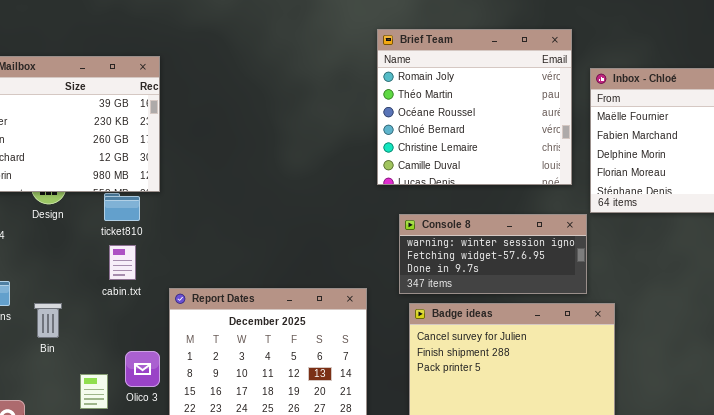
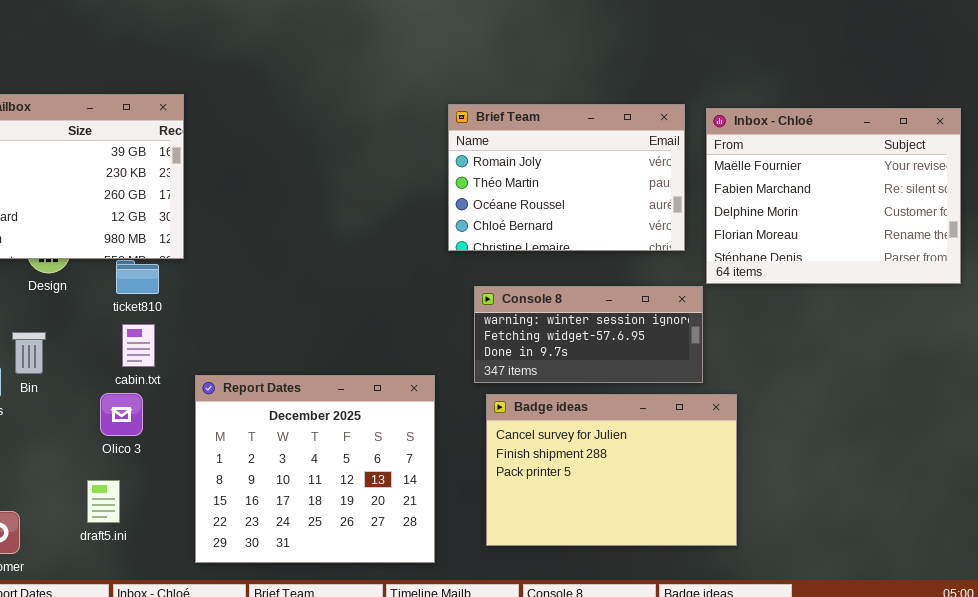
Brief Team: [377,29,572,185] -> [448,104,685,251], resized
Bin: [34,303,62,338] -> [12,332,46,374], moved
Olico 3: [125,351,160,387] -> [100,393,143,436], moved

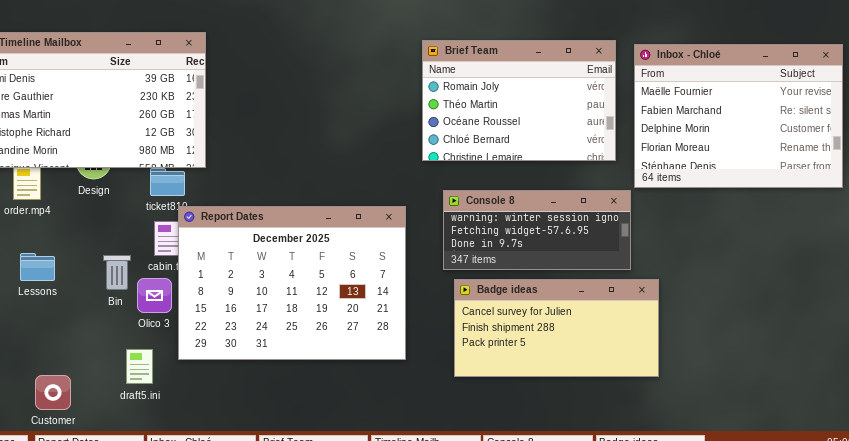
Bin: [12,332,46,374] -> [103,255,131,290], moved
Report Dates: [195,375,435,563] -> [178,206,406,360], moved, resized
Badge ideas: [486,394,737,546] -> [454,279,659,377], resized

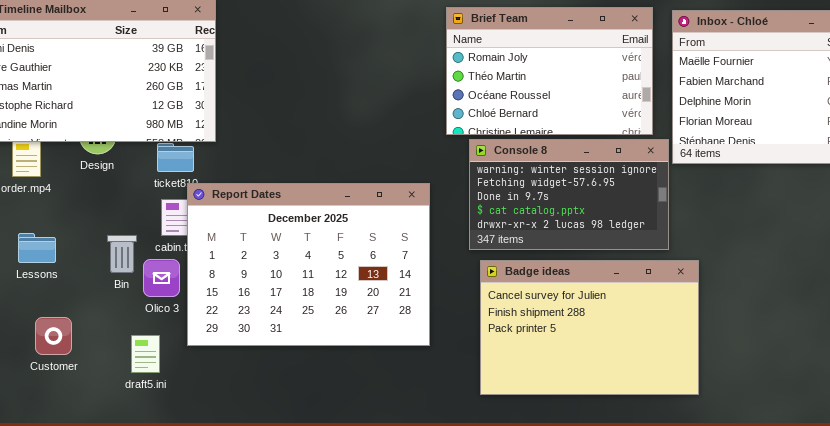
Console 8: [443,190,631,270] -> [469,139,669,250], resized
Badge ideas: [454,279,659,377] -> [480,260,699,395], resized
Customer: [35,375,71,410] -> [35,317,72,355], moved

